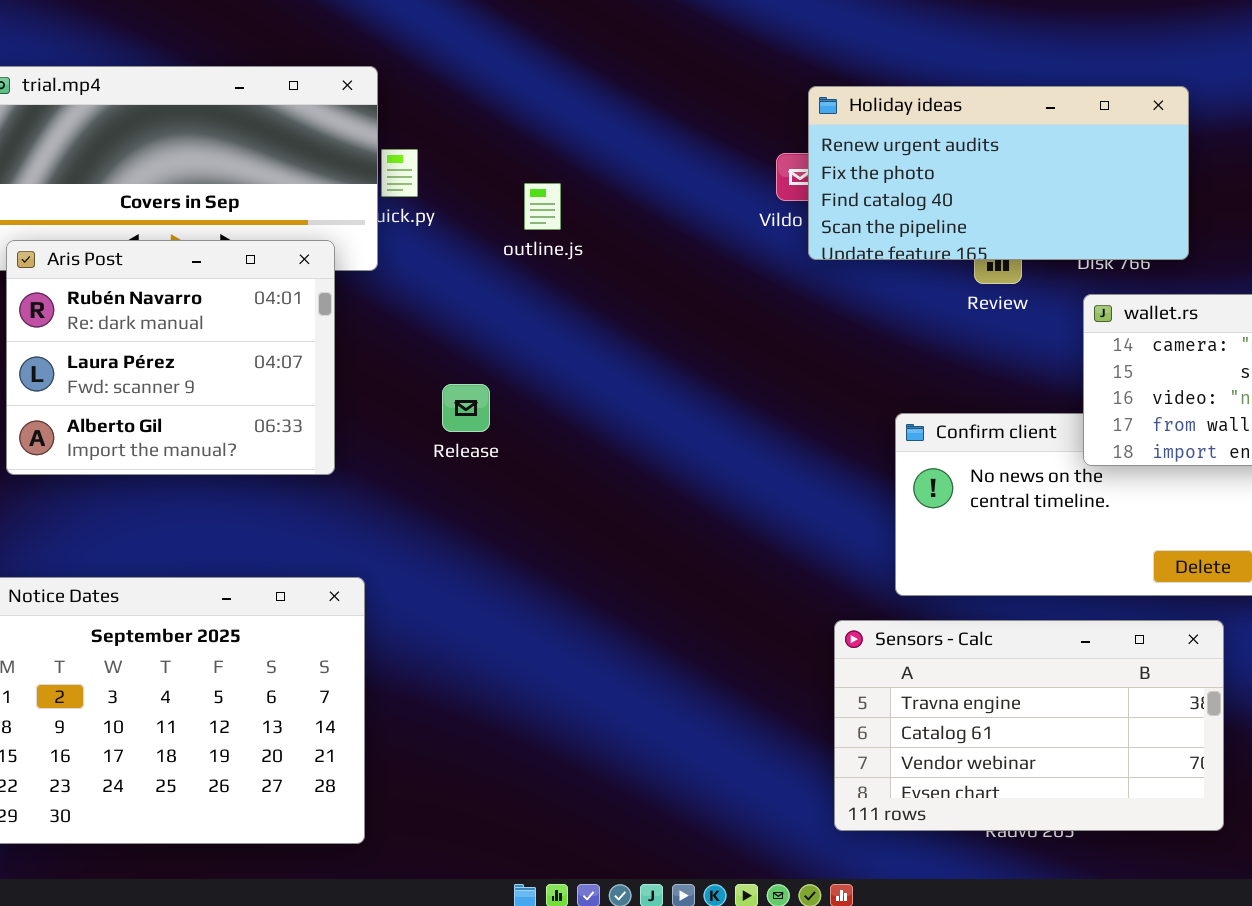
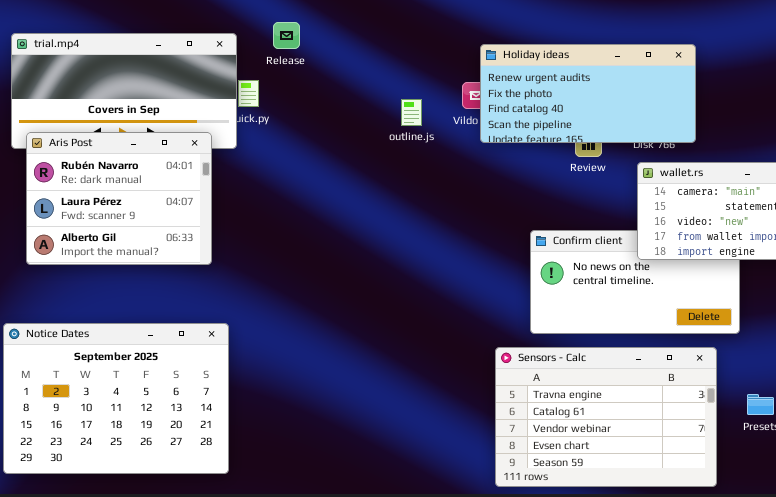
outline.js: [524,183,561,230] -> [401,99,422,126], moved
Release: [442,384,490,432] -> [273,22,300,49], moved
Sensors - Calc: [834,620,1224,831] -> [495,347,717,487], resized

